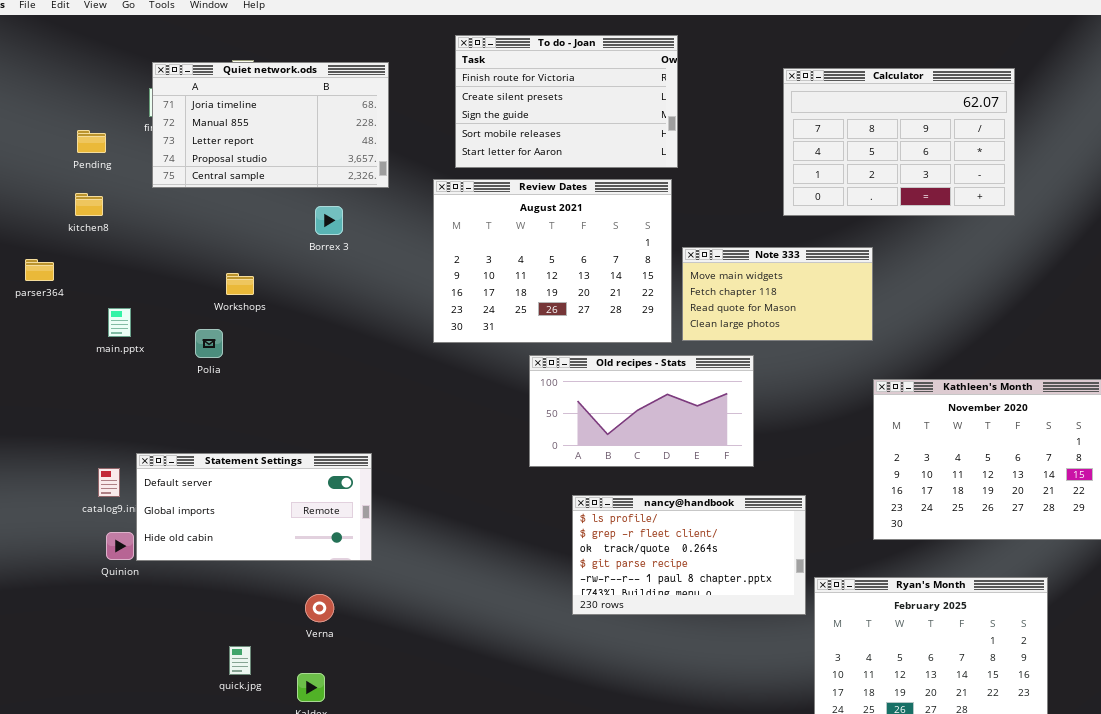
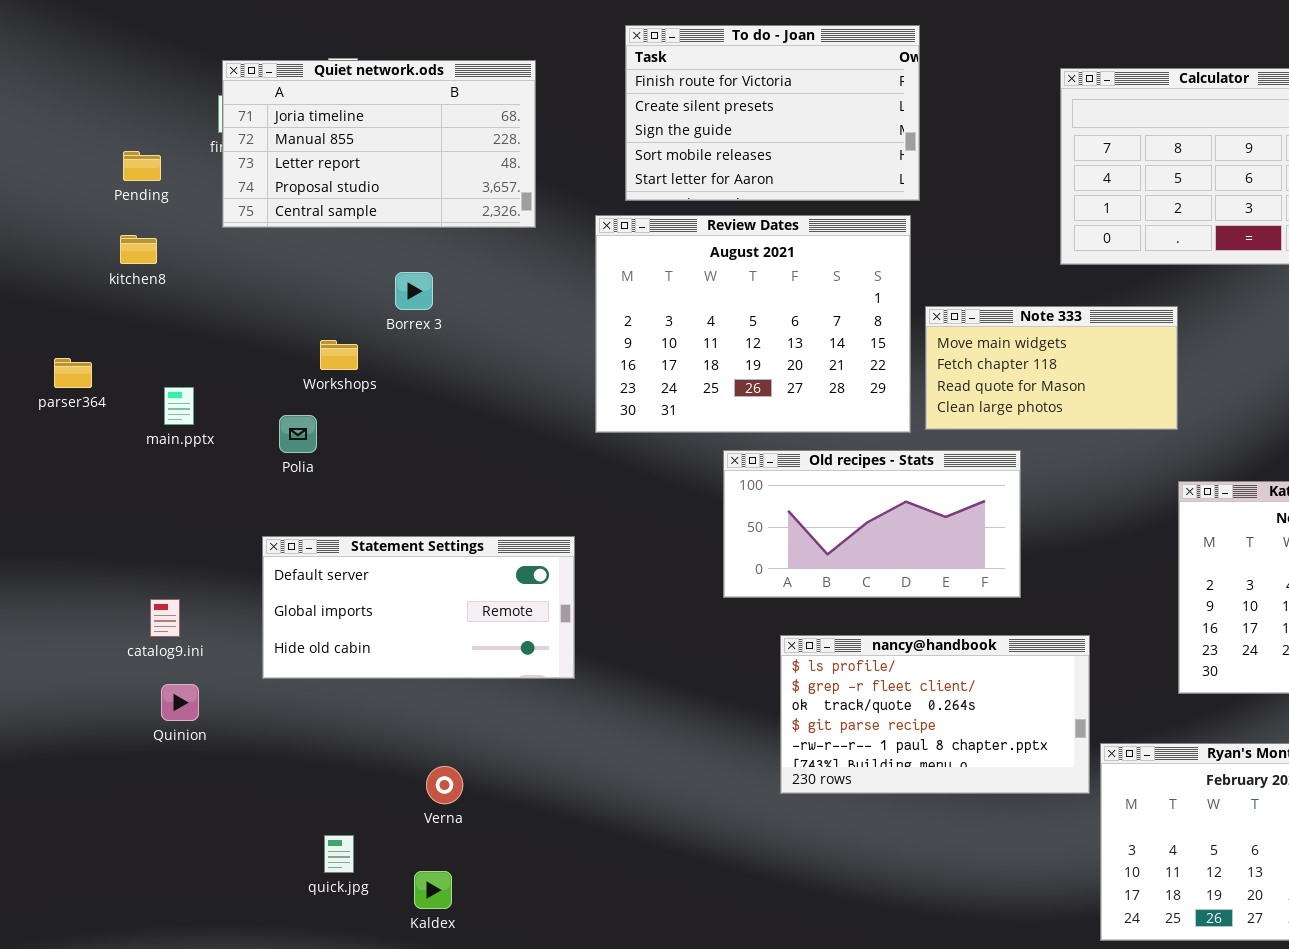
Borrex 3: [315,206,343,235] -> [395,272,433,310], moved
parser364: [25,259,54,281] -> [54,358,92,388], moved
Statement Settings: [136,453,372,561] -> [262,536,575,679], moved

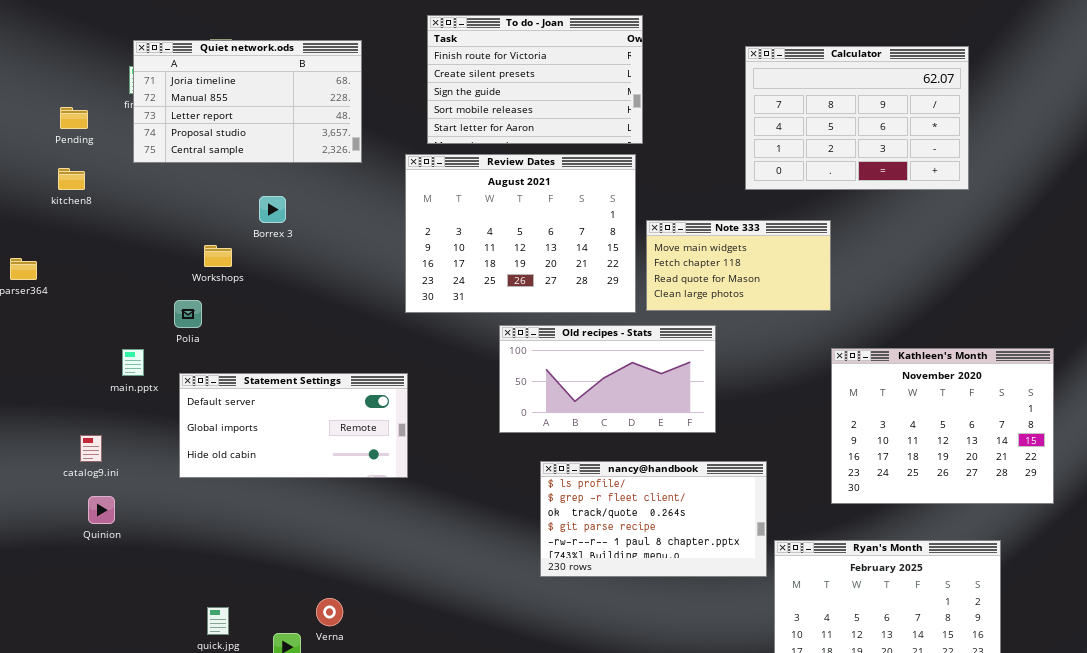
main.pptx: [164,387,194,425] -> [122,349,144,376], moved
Statement Settings: [262,536,575,679] -> [179,373,408,478], moved
Verna: [426,766,463,804] -> [316,598,343,626], moved

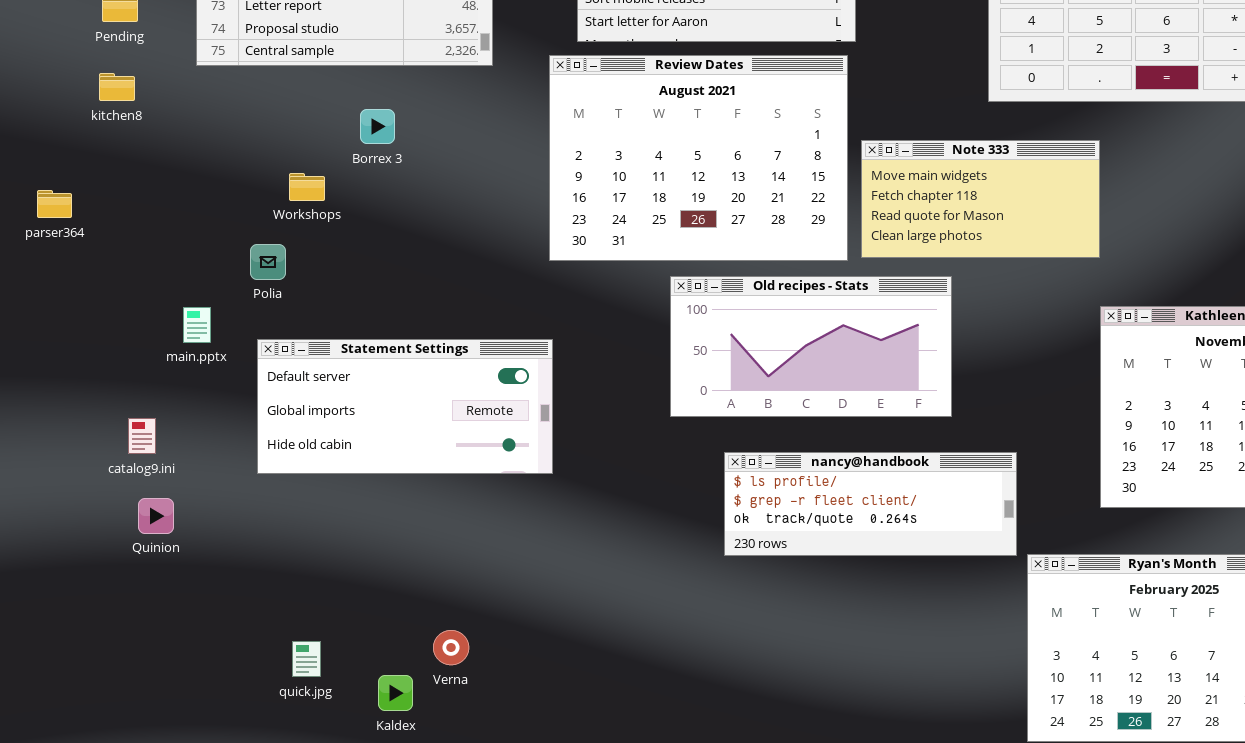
nancy@handbook: [540,461,767,577] -> [724,452,1017,556], resized

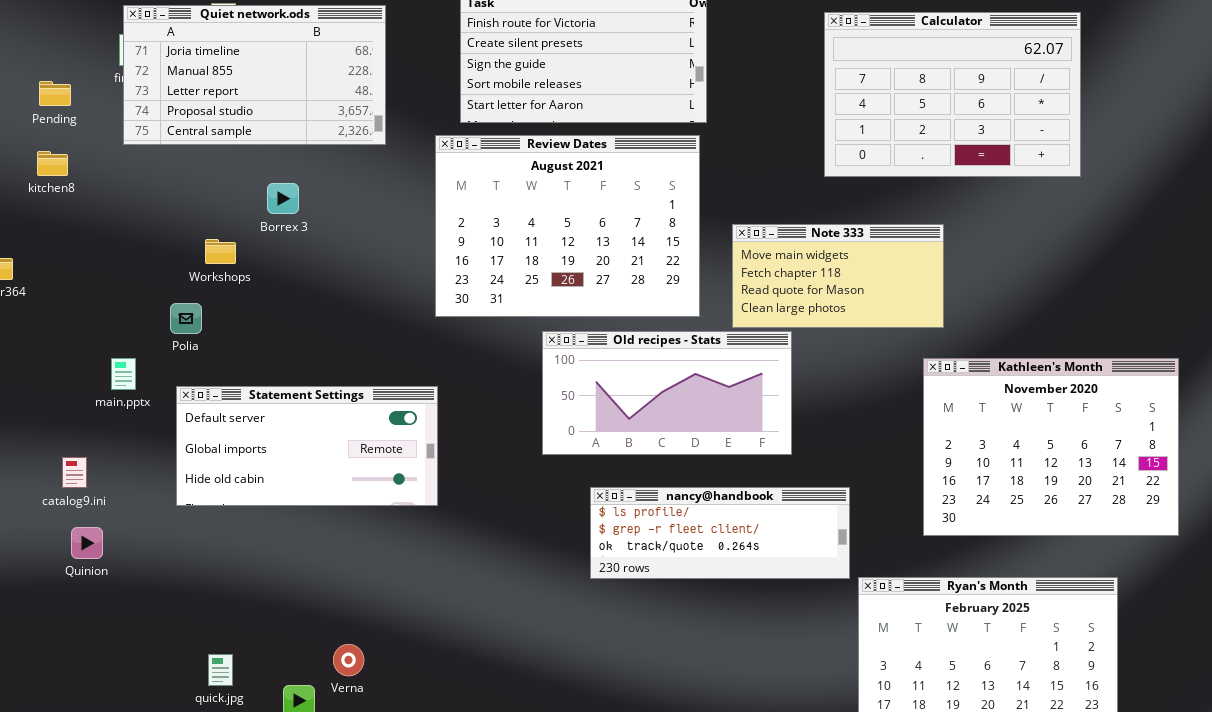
Note 333: [861,140,1100,258] -> [732,224,944,328], moved

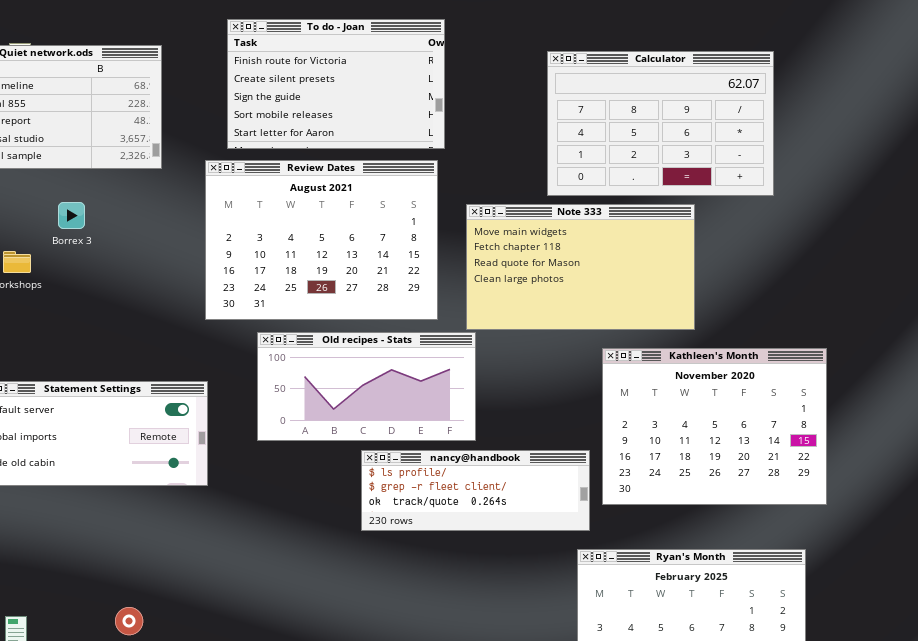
Note 333: [732,224,944,328] -> [466,204,695,330], resized
Old recipes - Stats: [542,331,792,455] -> [257,332,476,441], moved
Kathleen's Month: [923,358,1179,536] -> [602,348,827,505], moved
nancy@handbook: [590,487,850,579] -> [361,450,590,531], moved

